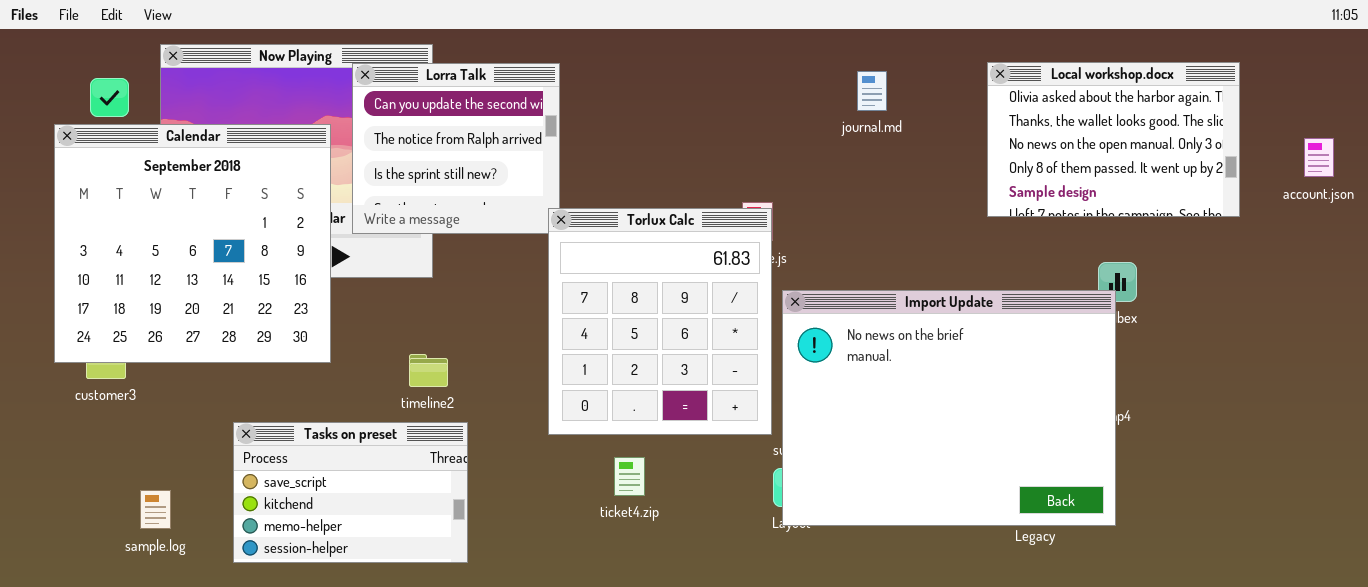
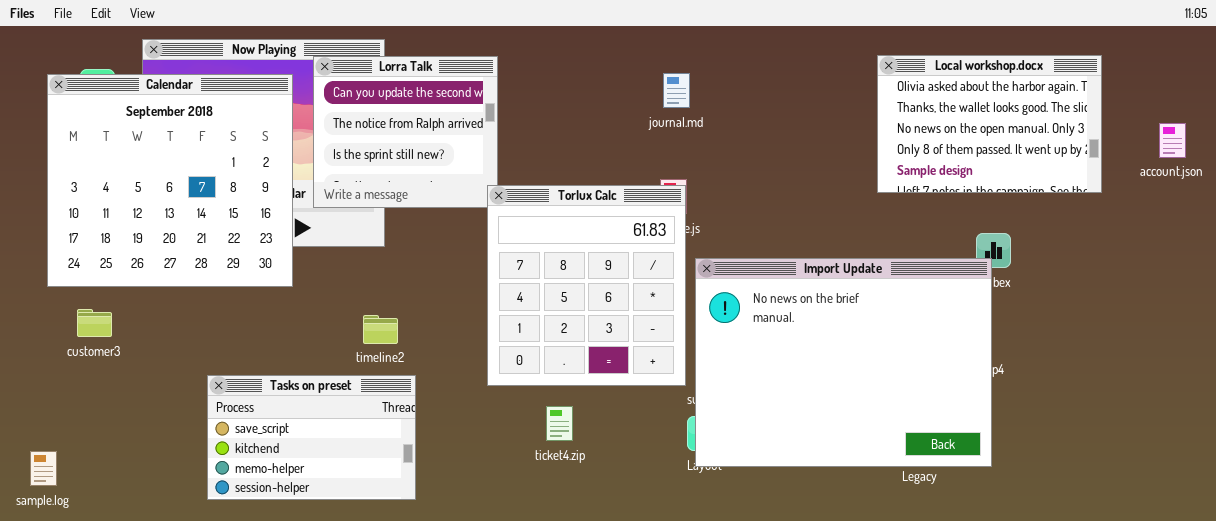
journal.md: [857,71,887,111] -> [663,73,690,108], moved
Calendar: [54,124,331,363] -> [47,74,293,287], moved
sample.log: [140,490,171,529] -> [30,451,57,486], moved

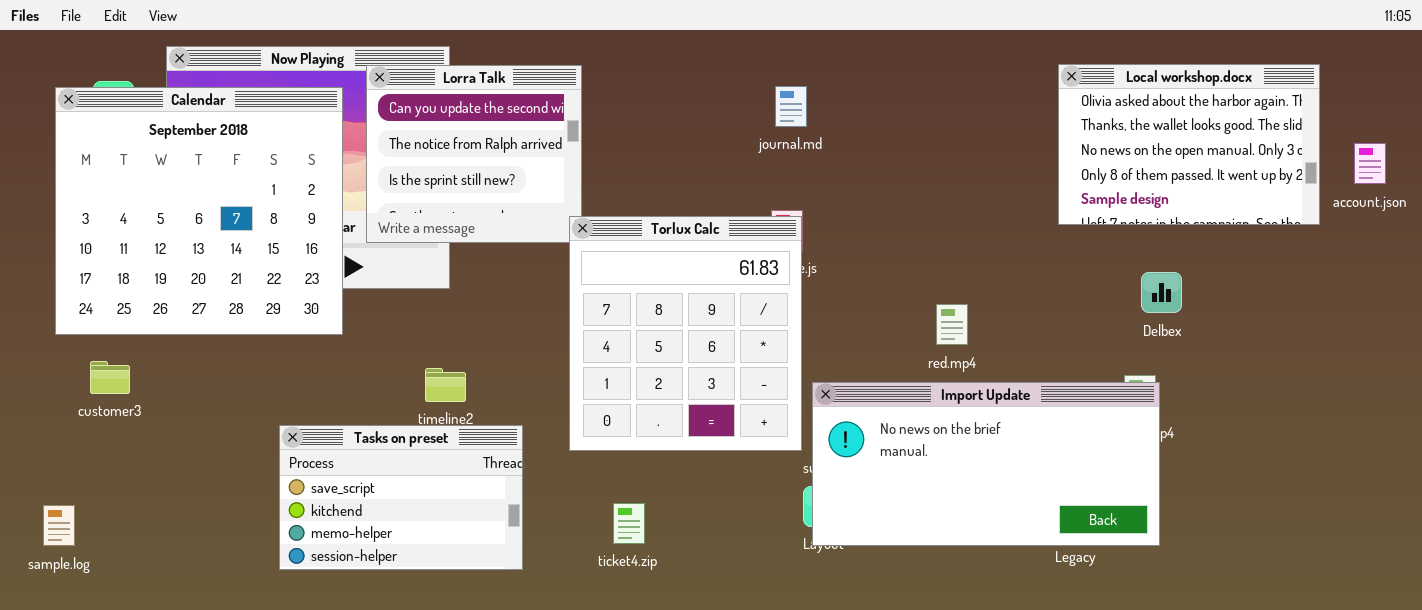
Local workshop.docx: [877,55,1102,193] -> [1058,64,1320,225], moved
Import Update: [695,258,992,467] -> [812,382,1160,546], resized
Tasks on preset: [207,375,416,500] -> [279,425,523,570], moved
ticket4.zip: [546,406,573,441] -> [613,503,645,544], moved
sample.log: [30,451,57,486] -> [43,505,75,546], moved

